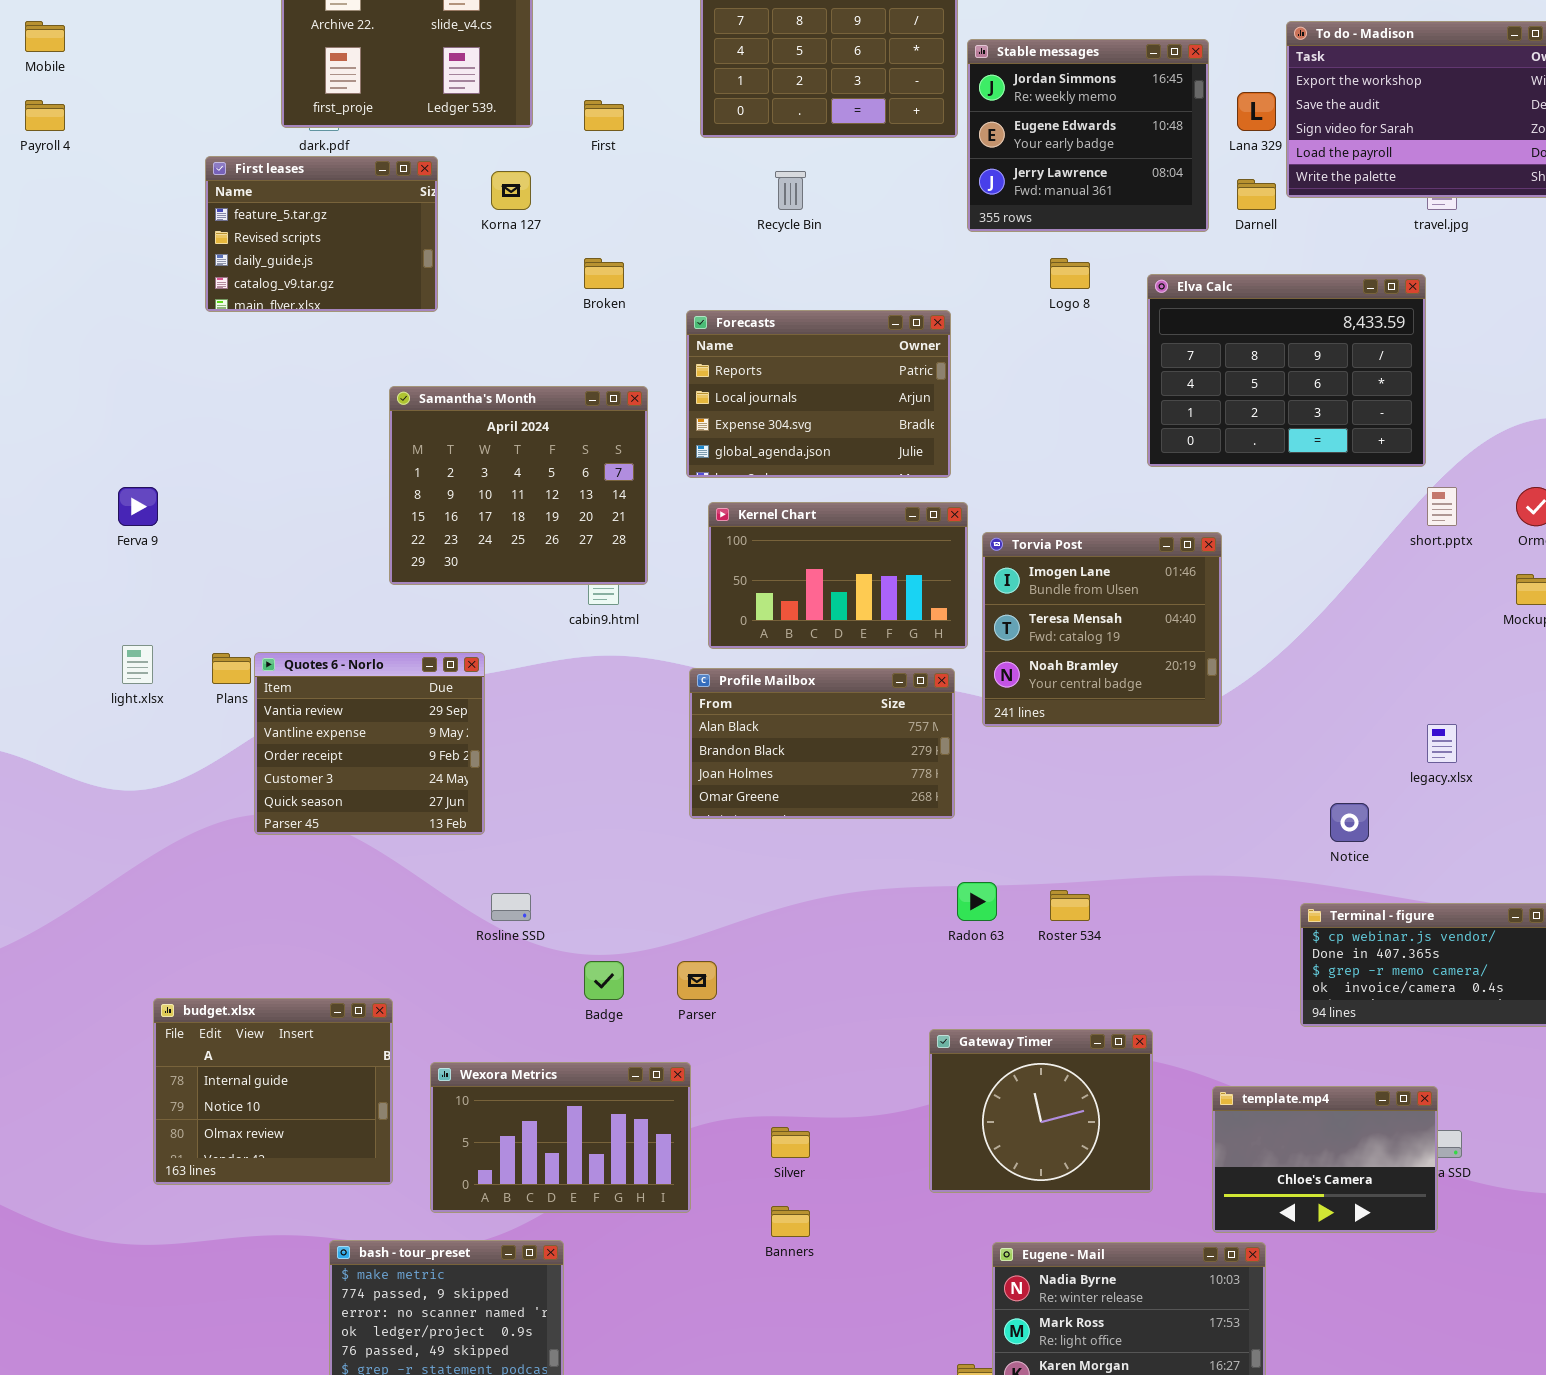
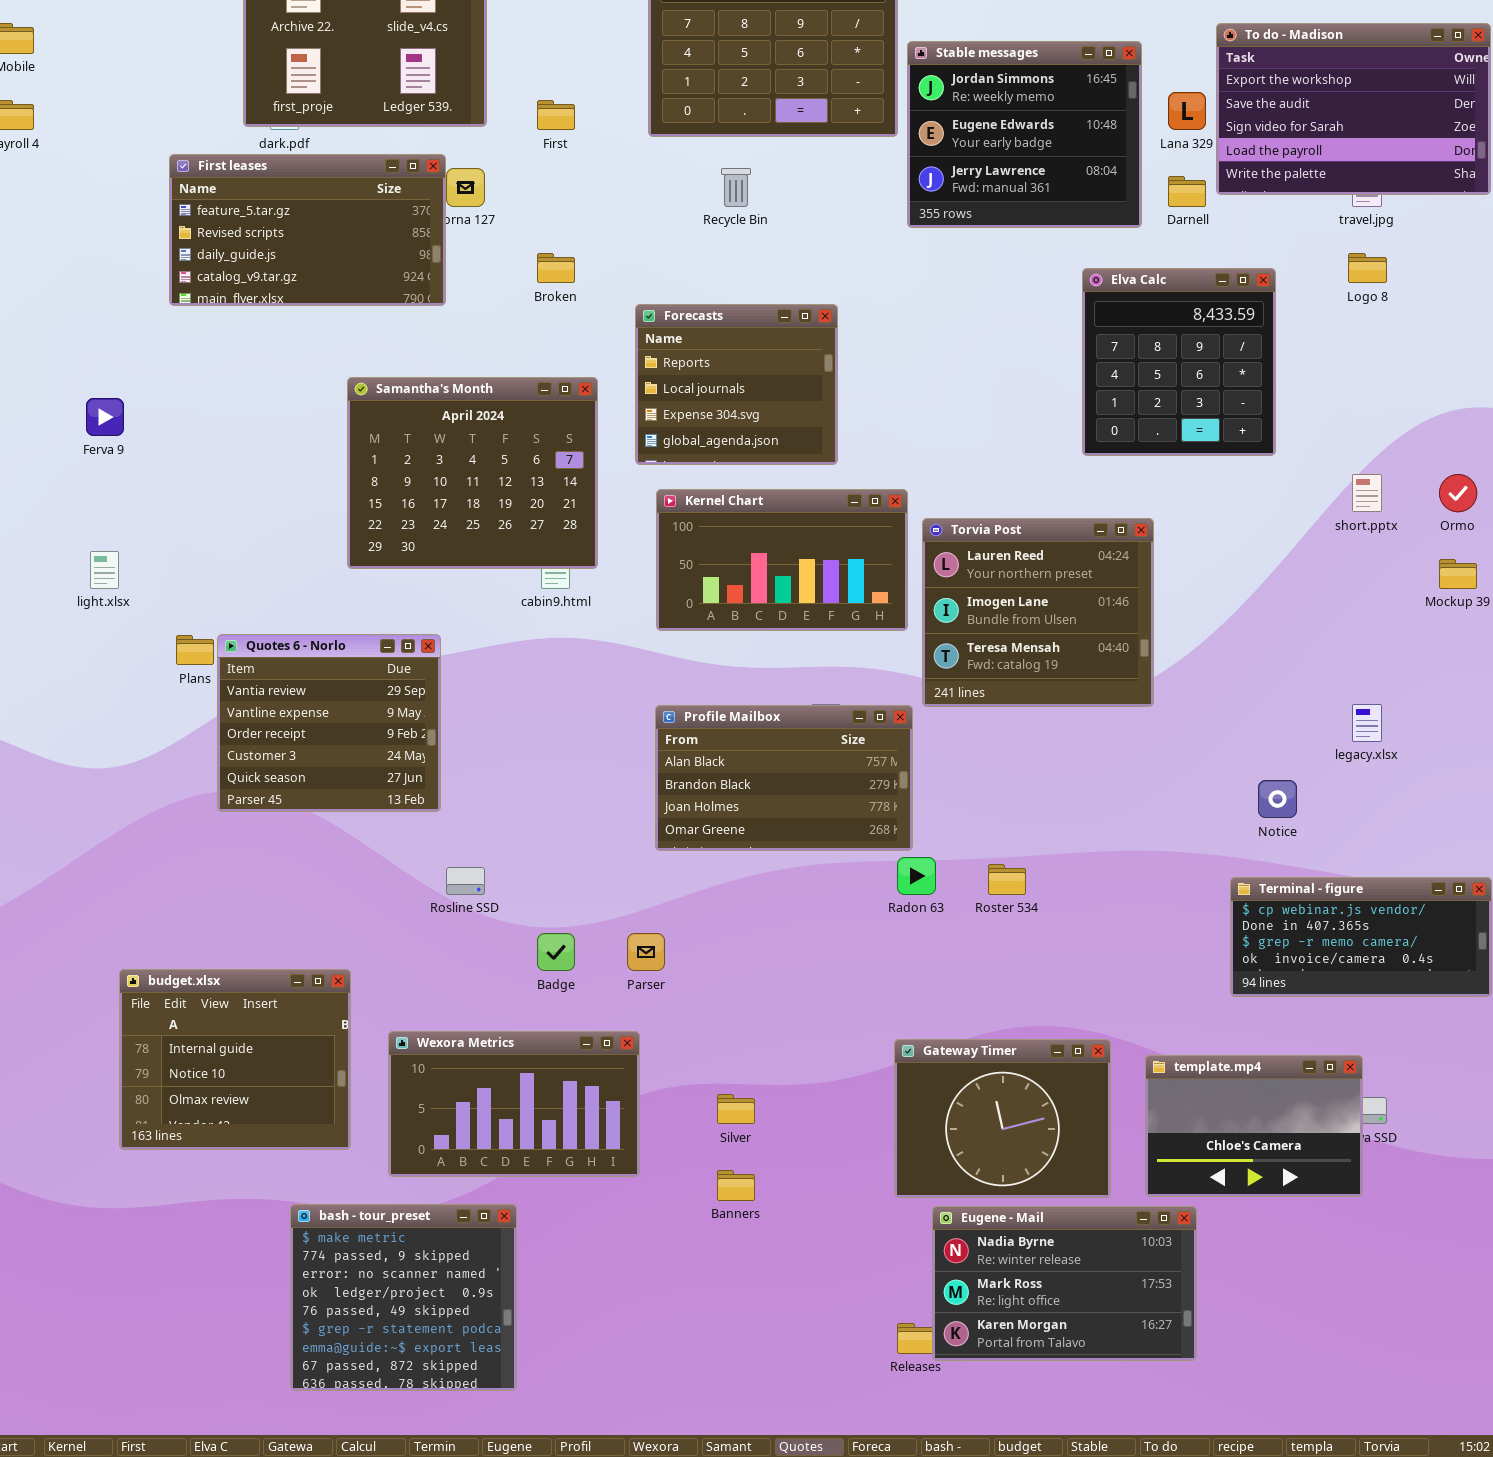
First leases: [205,156,438,312] -> [169,154,446,306], resized
Logo 8: [1050,258,1090,289] -> [1348,253,1387,283], moved
Elva Calc: [1147,274,1426,467] -> [1082,268,1276,456], resized
Forecasts: [686,310,951,478] -> [635,304,838,465], resized
Ferva 9: [118,487,158,526] -> [86,398,124,436], moved
Torvia Post: [982,532,1222,727] -> [922,518,1154,707], scrolled up 1 row
light.xlsx: [122,645,153,684] -> [90,551,119,589], moved
Profile Mailbox: [689,668,955,819] -> [655,705,913,851], moved
Gateway Timer: [929,1029,1153,1193] -> [894,1039,1111,1198], moved

